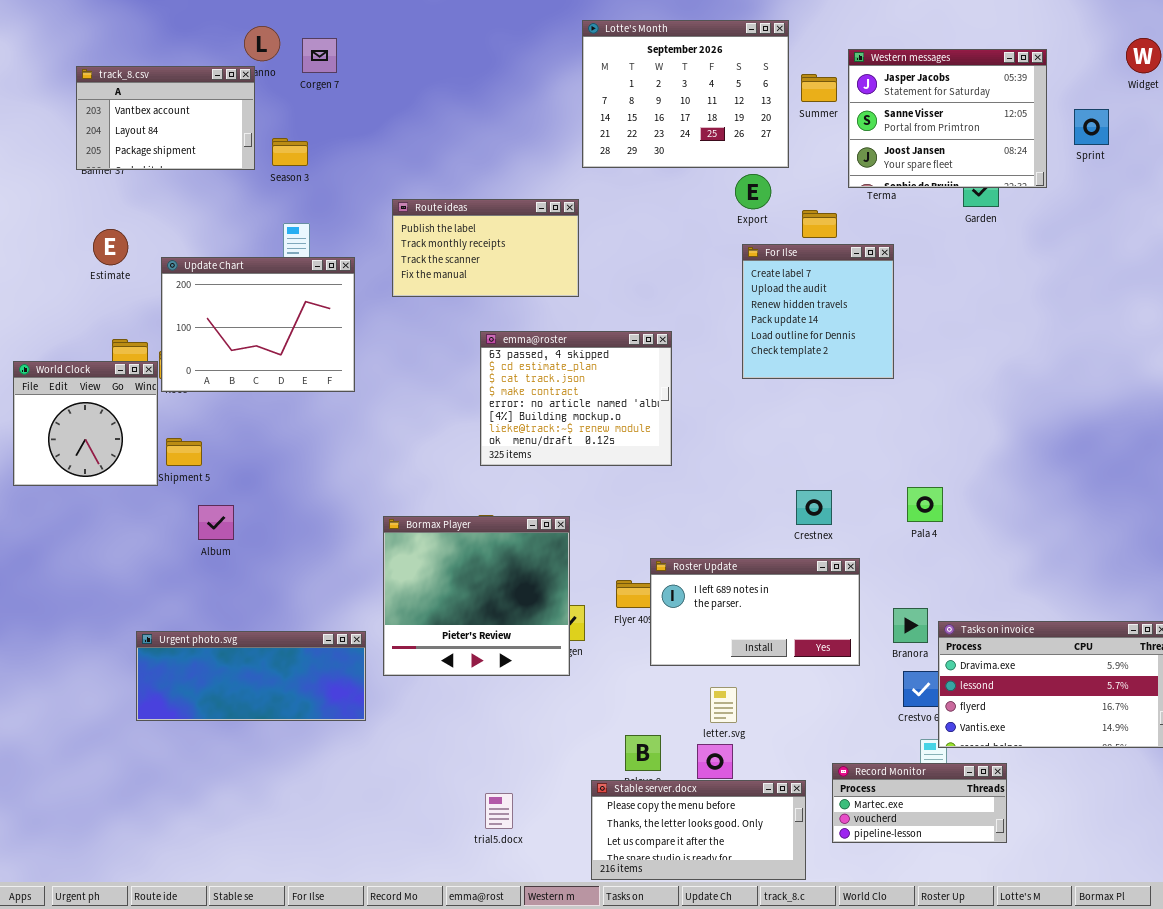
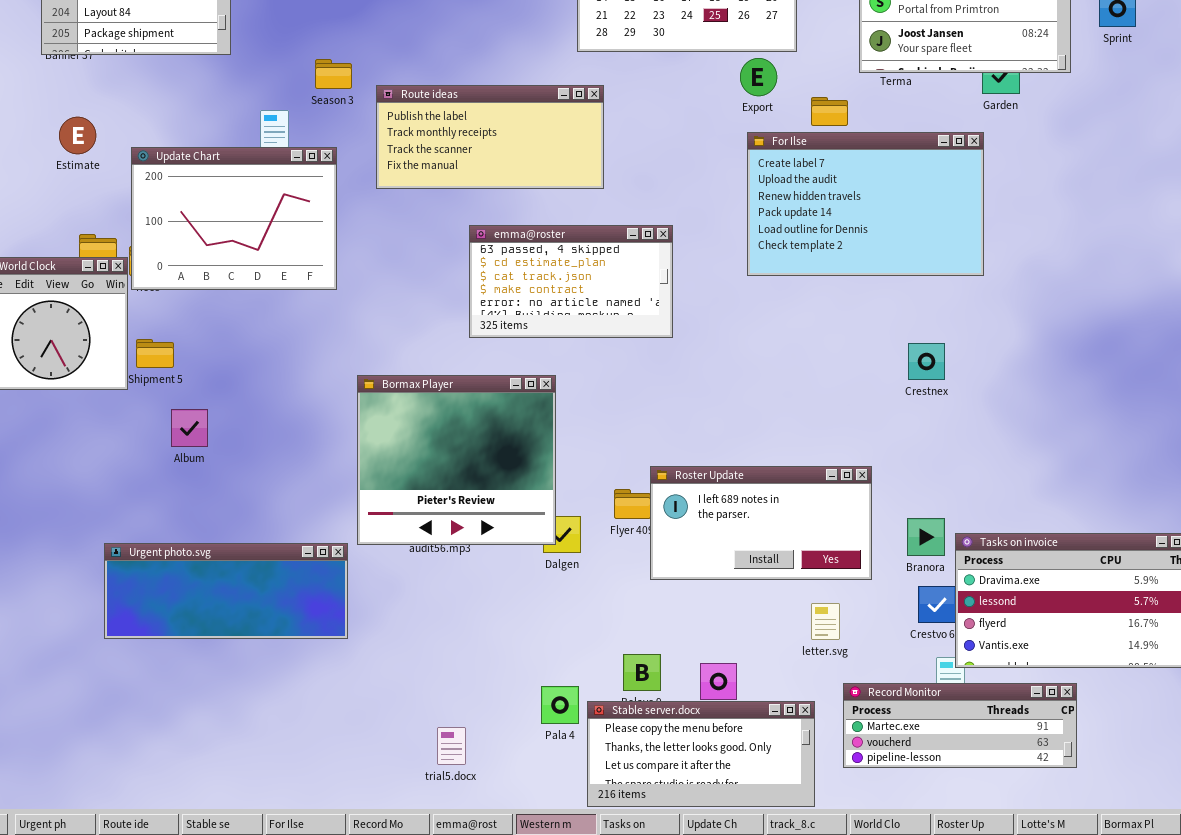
Season 3: [272,138,308,166] -> [315,59,352,89], moved
Route ideas: [392,199,579,297] -> [376,85,604,189], resized
For Ilse: [742,244,894,379] -> [747,132,984,276], resized
emma@roster: [480,331,672,466] -> [469,225,673,338], resized
Pala 4: [907,487,943,522] -> [541,686,579,724], moved
Crestnex: [796,490,832,525] -> [908,343,945,380], moved
Bormax Player: [383,516,570,676] -> [357,375,556,545], moved
letter.svg: [710,687,737,723] -> [811,603,840,640], moved
Record Monitor: [832,763,1007,843] -> [843,683,1077,768], resized
trial5.docx: [485,793,513,829] -> [437,727,466,765], moved

